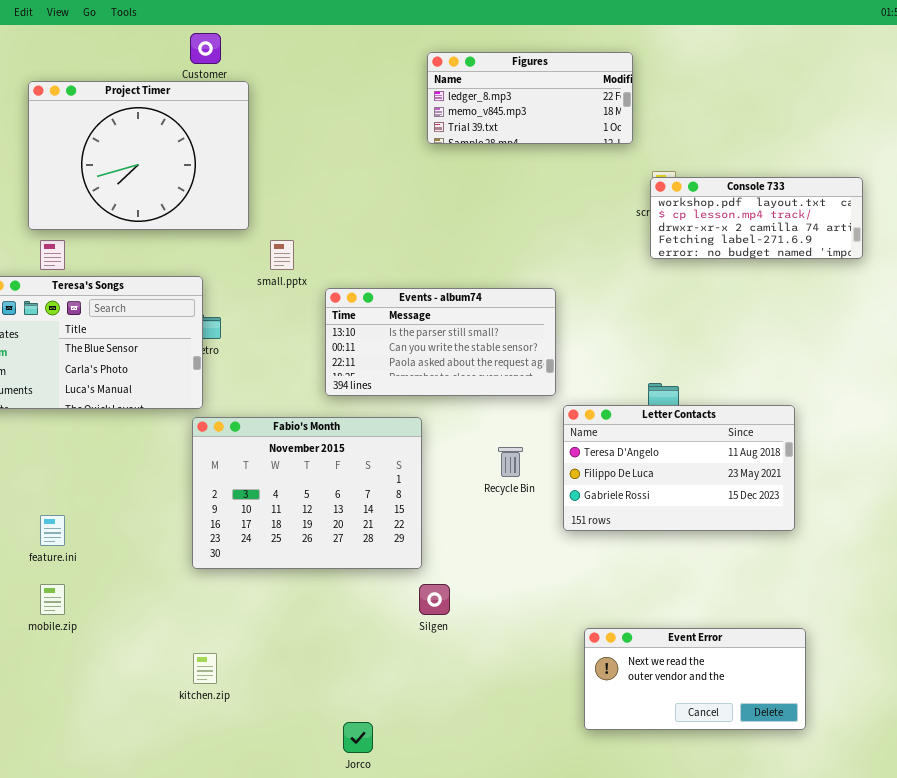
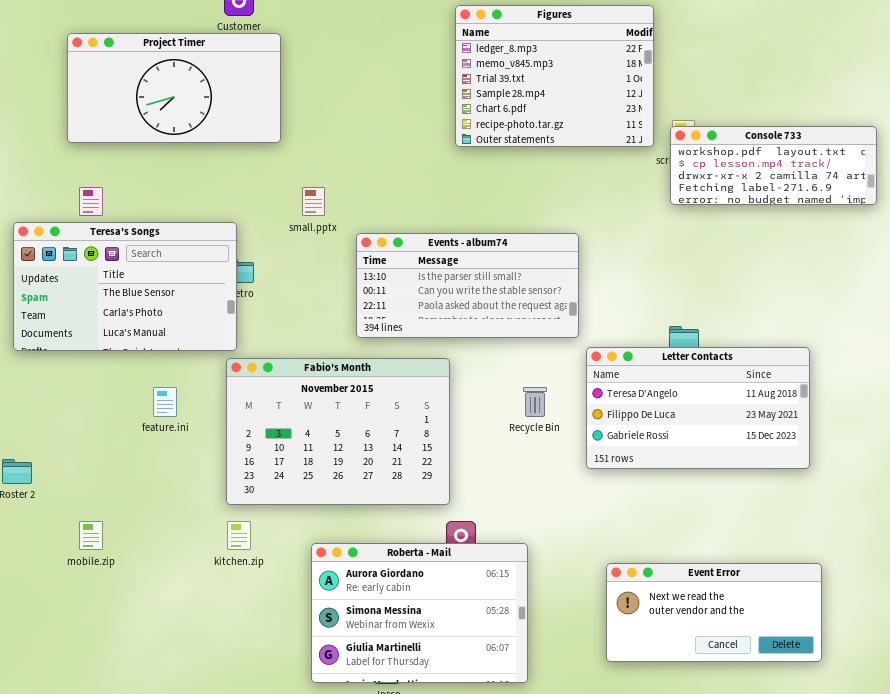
Figures: [427,52,633,144] -> [455,5,654,147], resized
Project Timer: [28,81,249,230] -> [67,33,281,143], resized
feature.ini: [40,515,65,546] -> [153,387,177,417], moved
Roberta - Mail: none -> [311,543,528,683], opened
kitchen.zip: [193,653,217,684] -> [227,521,251,550], moved

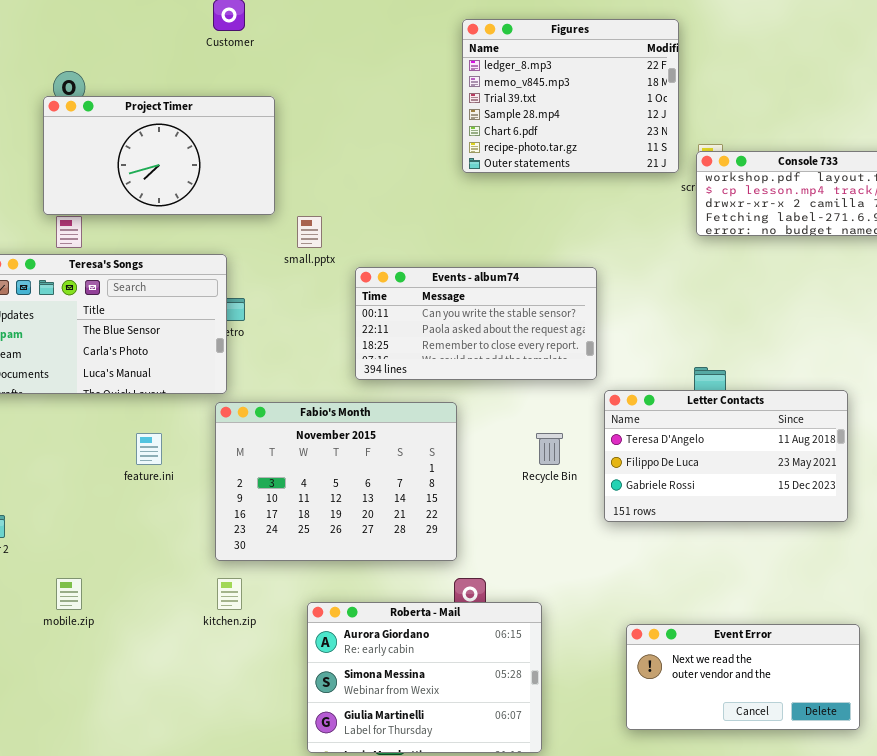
Project Timer: [67,33,281,143] -> [43,96,275,215], moved
Events - album74: [356,233,579,338] -> [355,267,597,380], scrolled down 1 row

